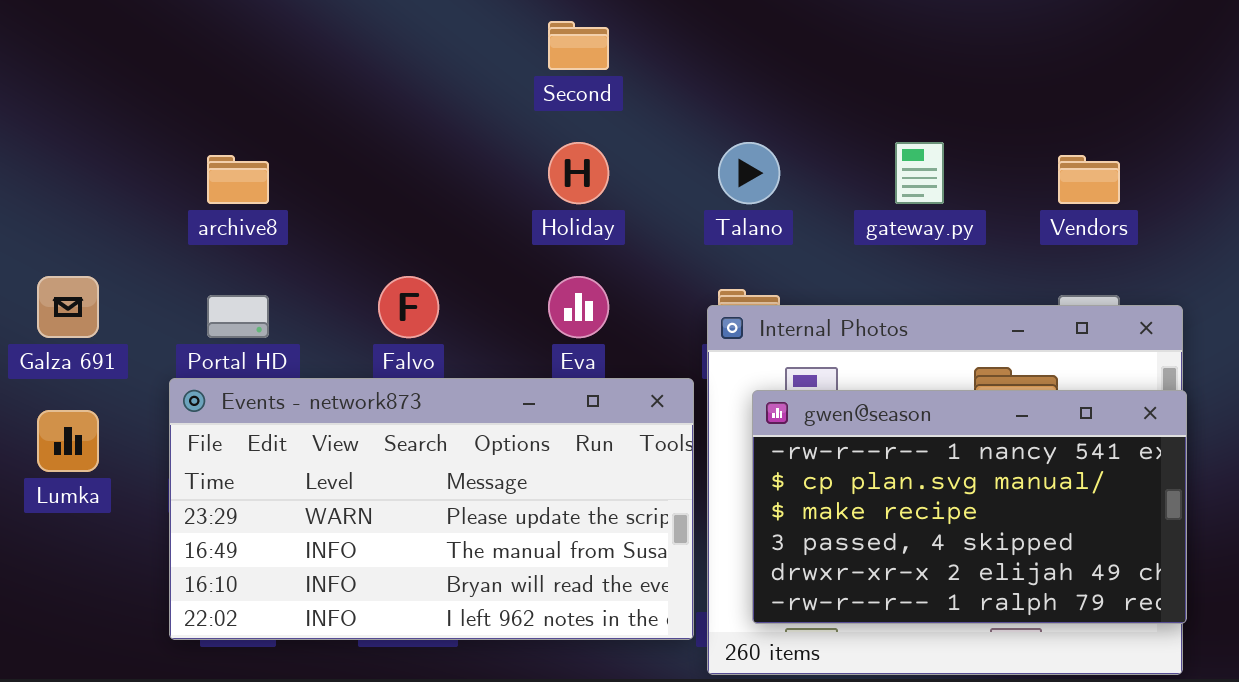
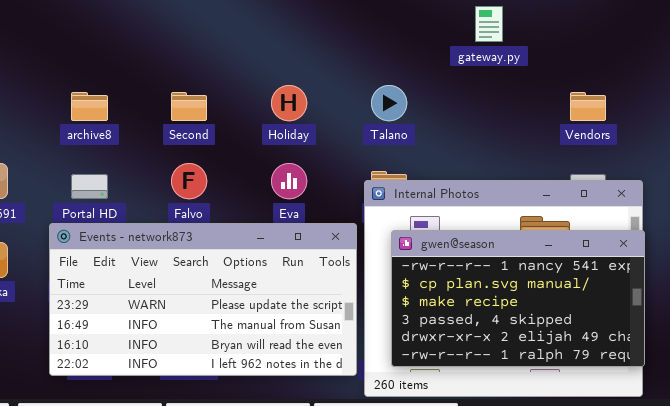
Second: [548,21,609,70] -> [171,92,207,121], moved
gateway.py: [895,142,944,204] -> [475,6,503,42], moved

